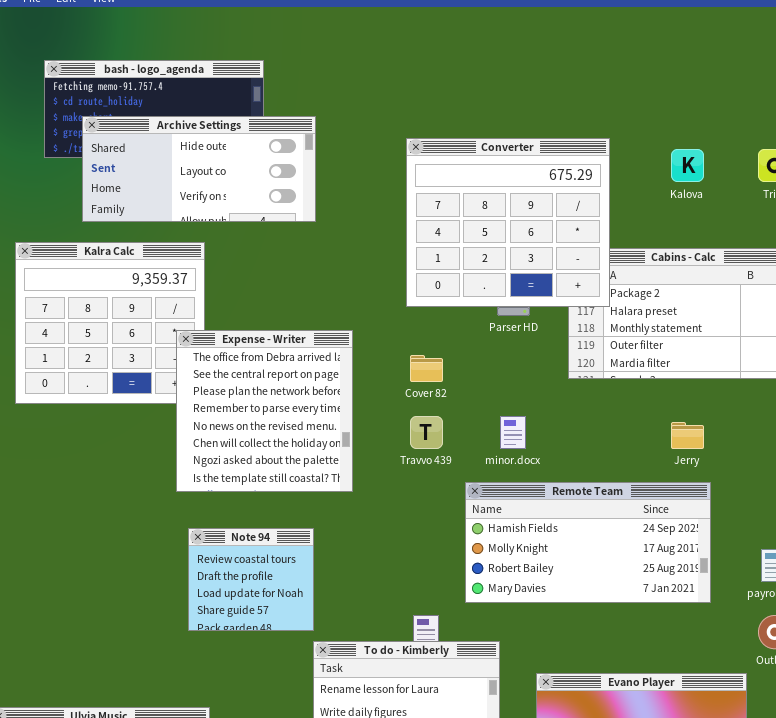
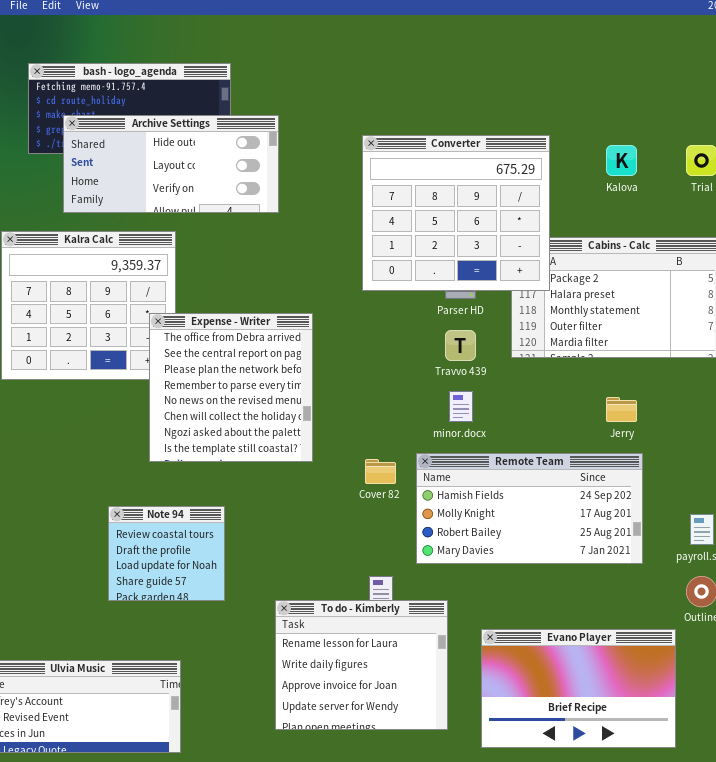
Cover 82: [410,355,443,382] -> [365,459,396,484], moved
Travvo 439: [410,416,443,449] -> [445,330,476,361], moved
Note 94: [188,528,314,631] -> [108,506,225,601], moved

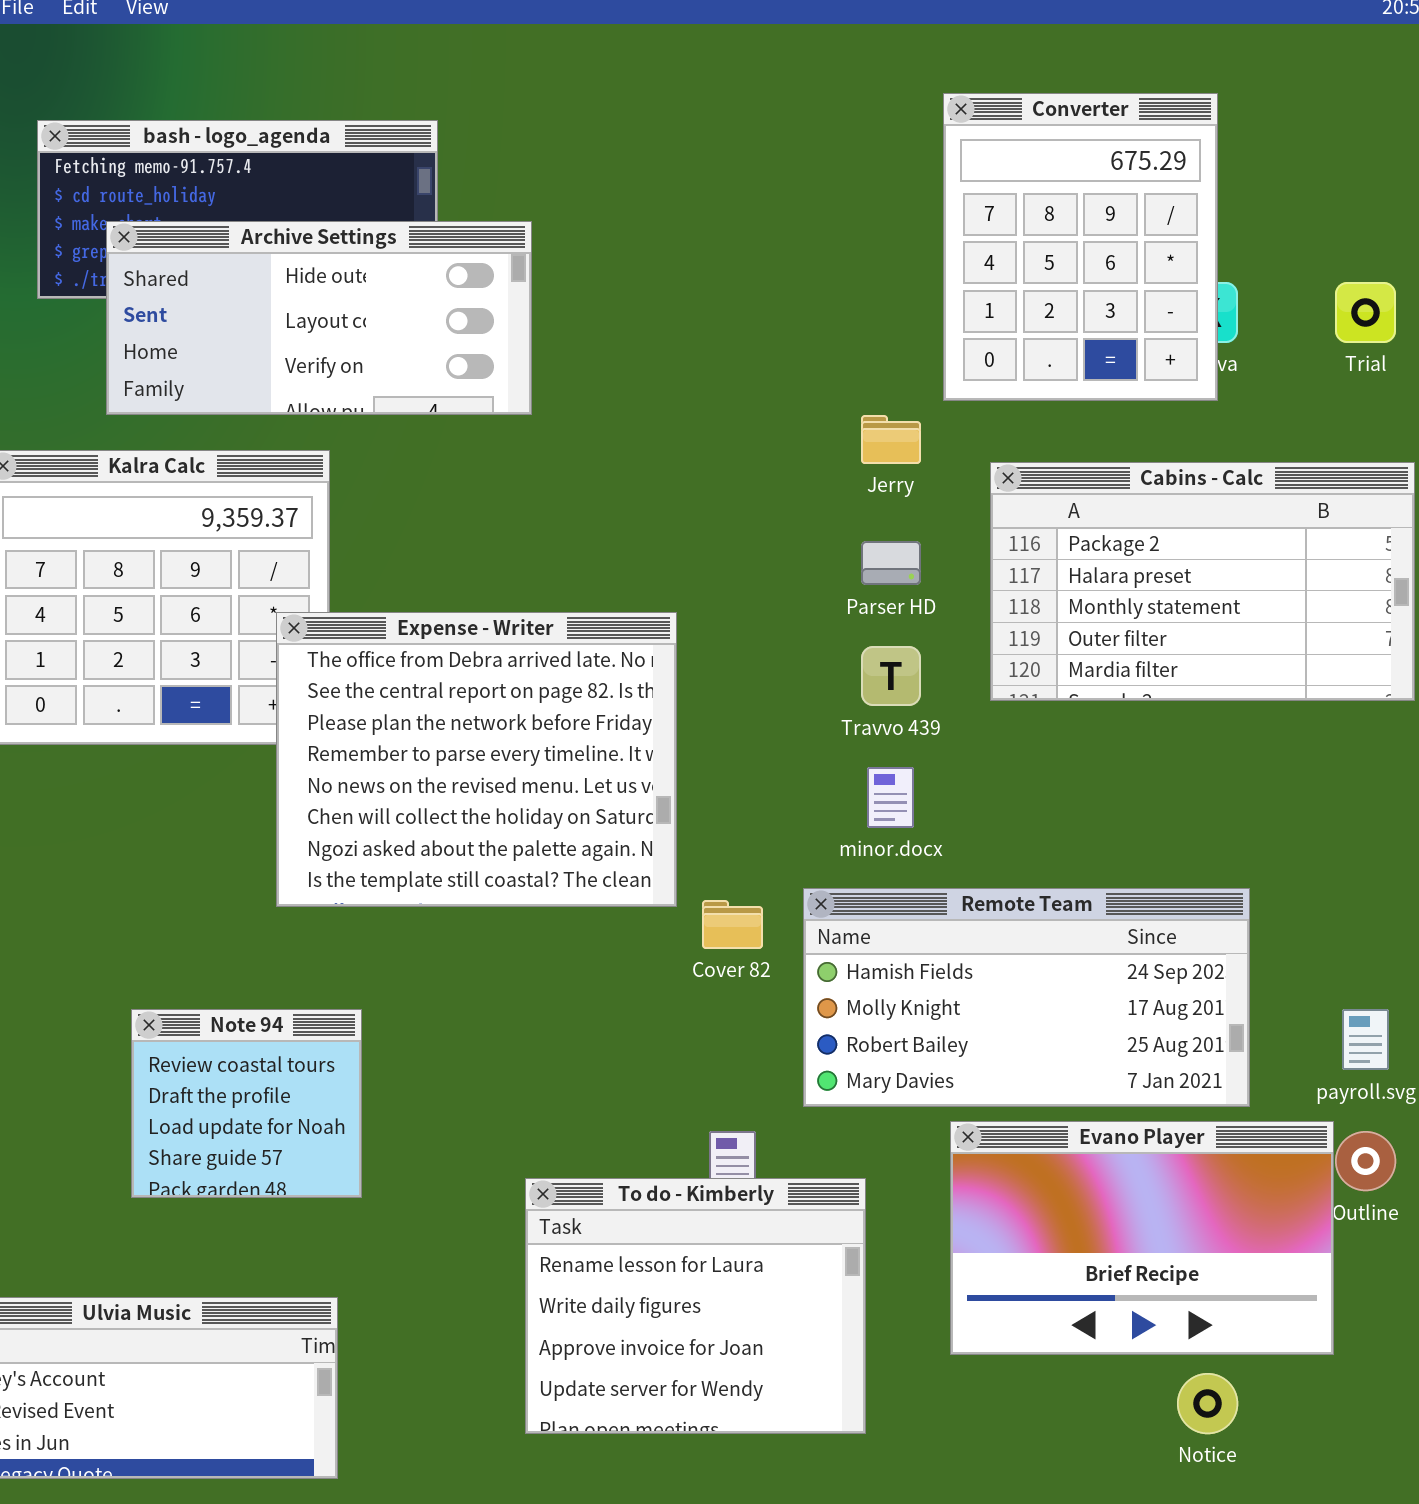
Converter: [362,135,550,291] -> [943,93,1218,401], moved, resized
Expense - Writer: [149,313,313,462] -> [276,612,677,907], resized
Jerry: [606,397,637,422] -> [861,415,921,464], moved
Note 94: [108,506,225,601] -> [131,1009,362,1198], moved
Evano Player: [481,629,676,748] -> [950,1121,1334,1355], moved

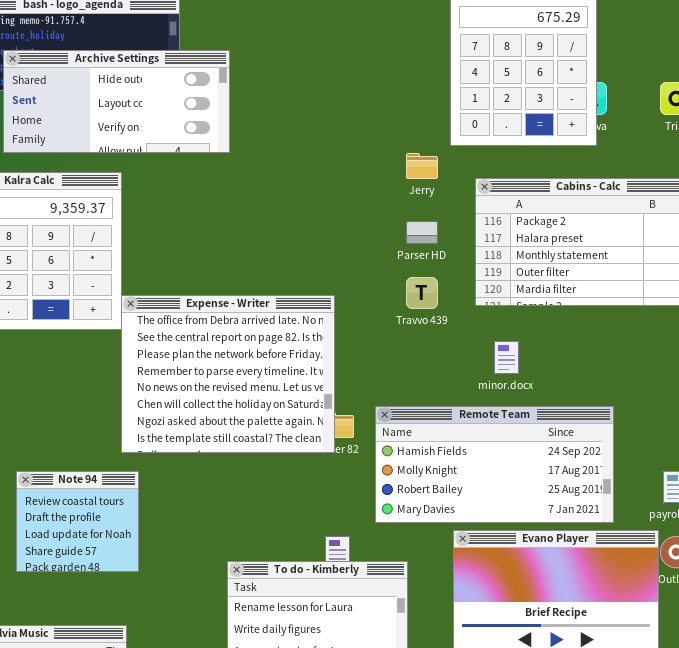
Expense - Writer: [276,612,677,907] -> [121,295,335,453], moved
minor.docx: [867,767,914,828] -> [494,341,519,374], moved

